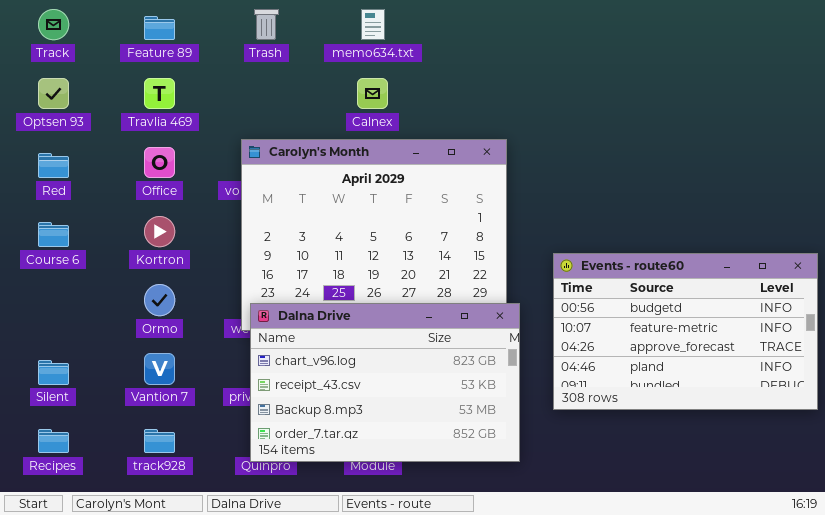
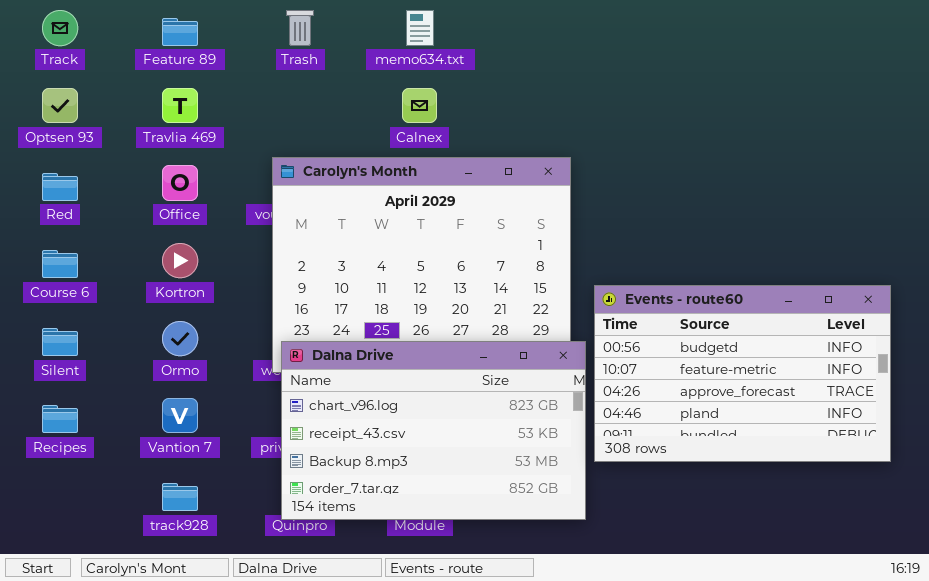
Events - route60: [553,253,818,410] -> [594,285,891,462], moved
Silent: [38,360,69,385] -> [42,328,78,356], moved
Recipes: [38,429,69,453] -> [42,405,78,433], moved

